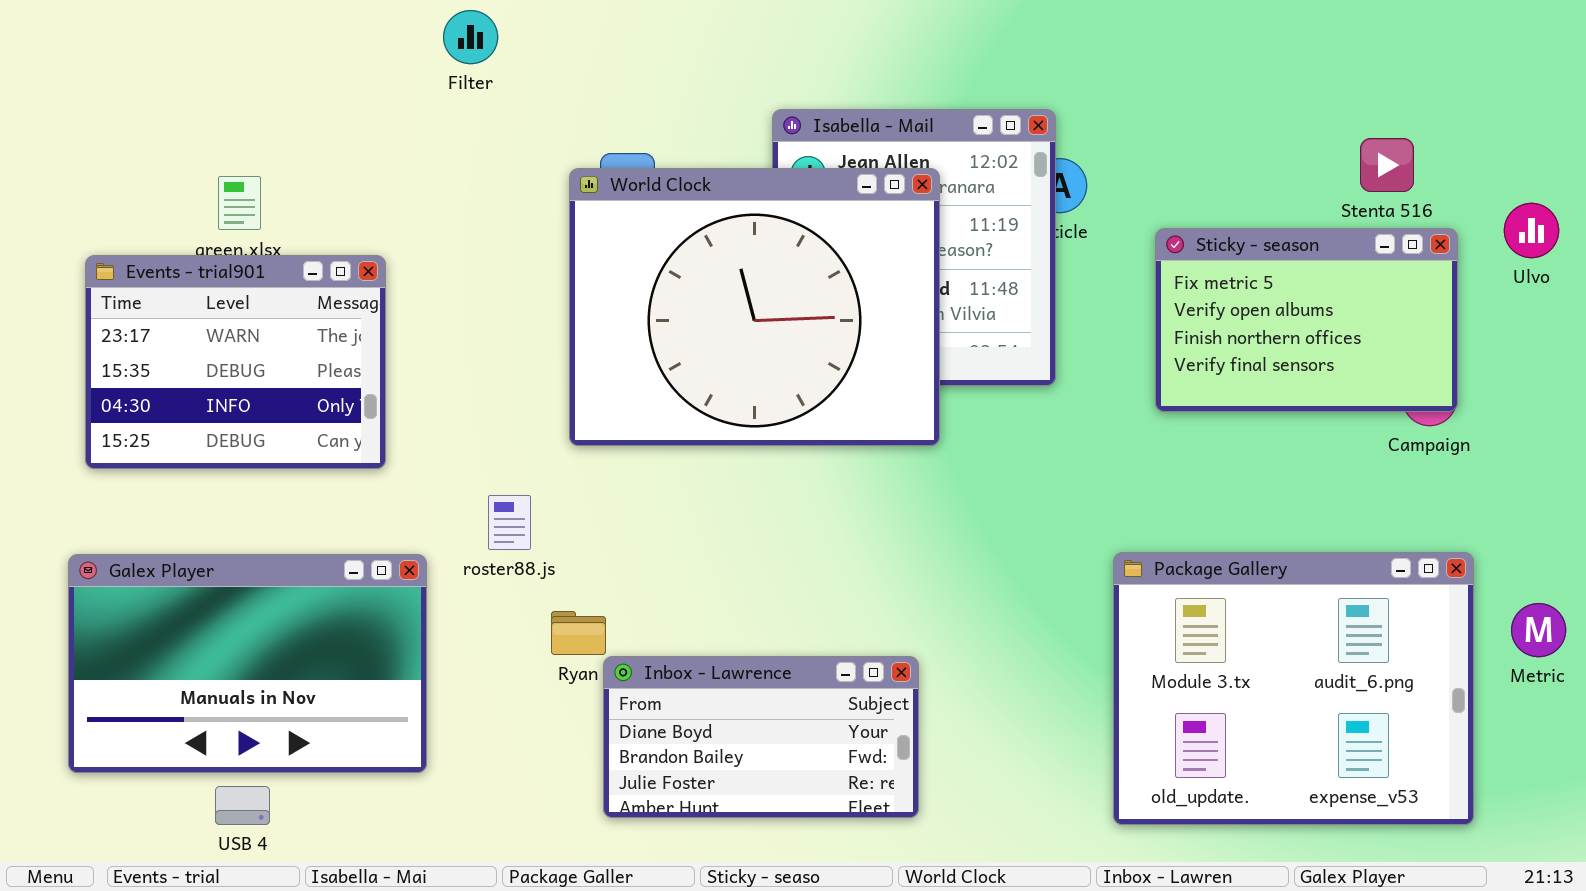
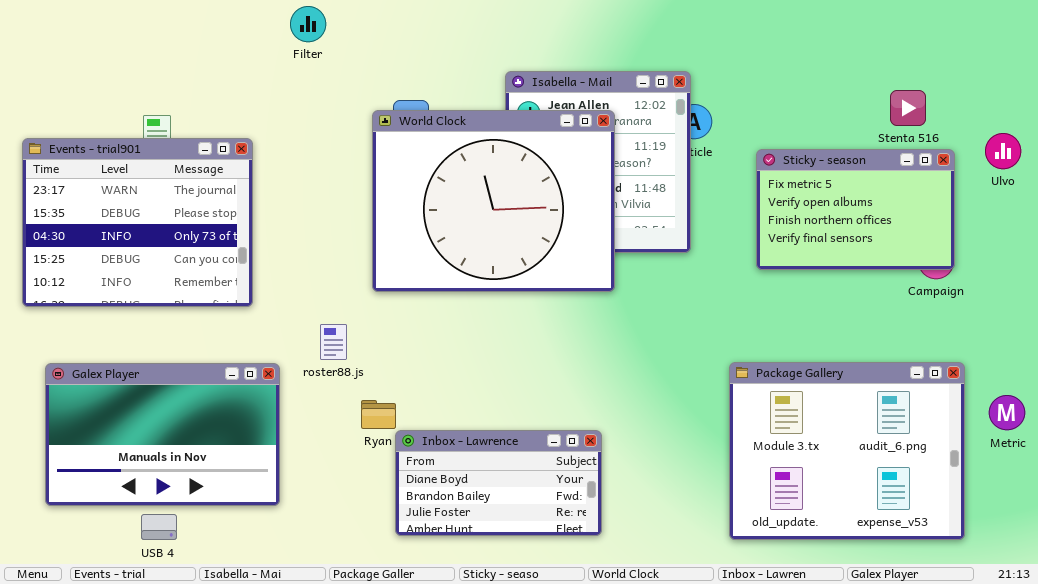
Events - trial901: [85,255,386,469] -> [22,138,253,307], resized

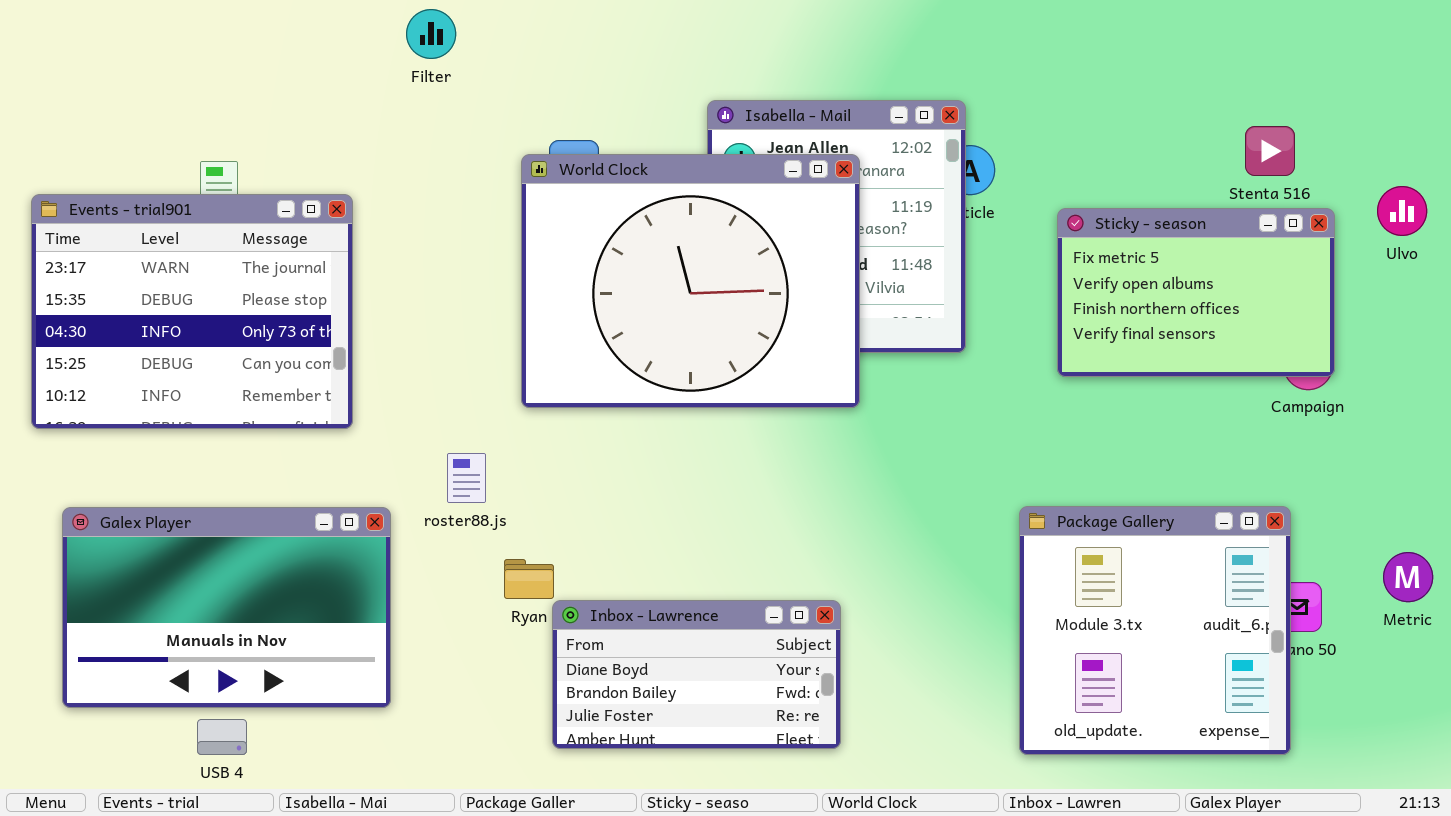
Package Gallery: [729,362,965,540] -> [1019,506,1291,755], resized

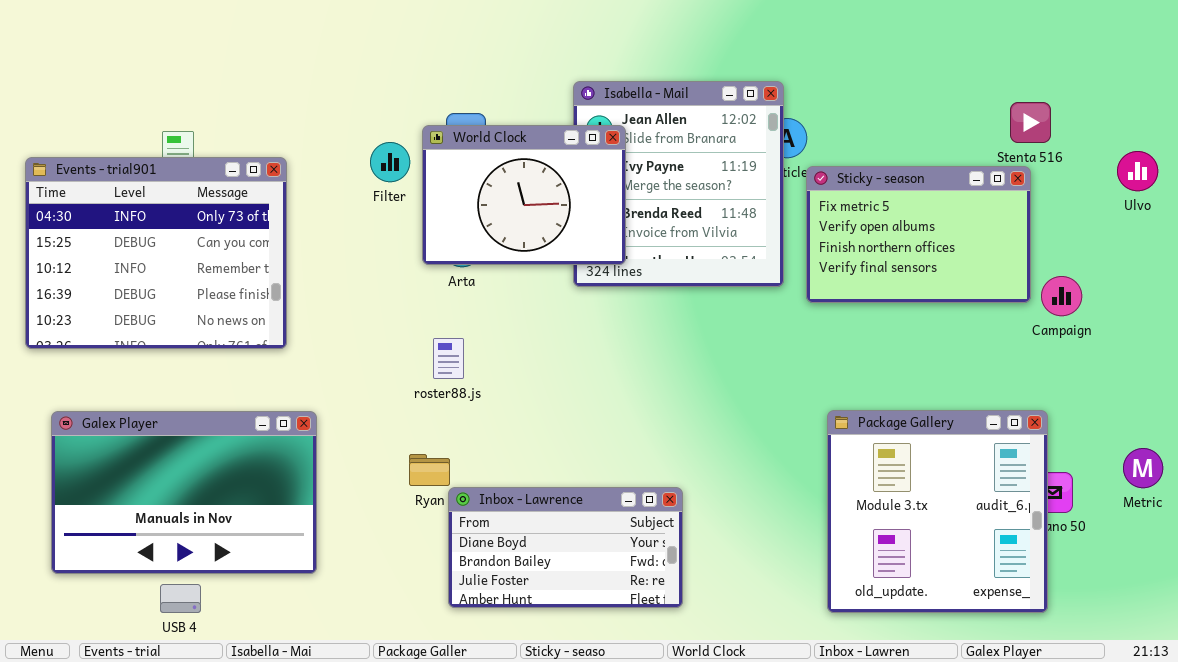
Filter: [406,9,456,59] -> [370,142,410,182], moved
World Clock: [521,154,860,408] -> [422,125,626,265], resized
Events - trial901: [31,194,353,429] -> [25,157,287,349], scrolled down 2 rows
Sticky - season: [1057,208,1335,377] -> [806,166,1031,303], moved
roster88.js: [447,453,486,503] -> [433,338,464,379], moved

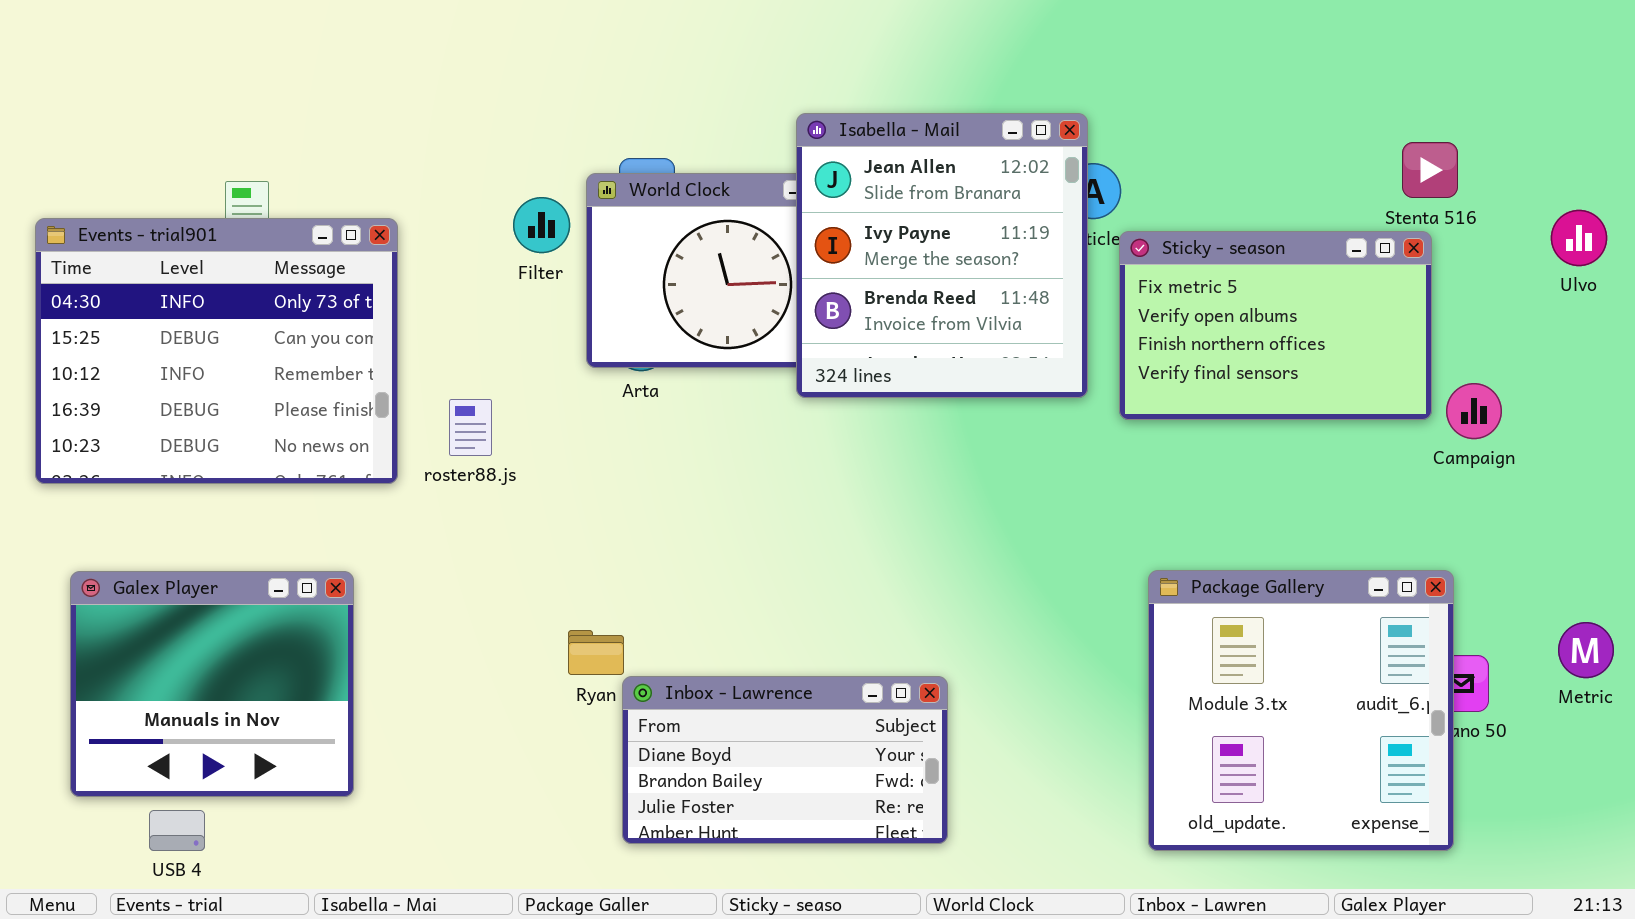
Isabella - Mail: [573,81,784,287] -> [796,113,1088,398], raised
roster88.js: [433,338,464,379] -> [449,399,492,456], moved
Galex Player: [51,411,317,574] -> [70,571,354,797], resized
USB 4: [160,584,201,613] -> [149,810,205,851], moved

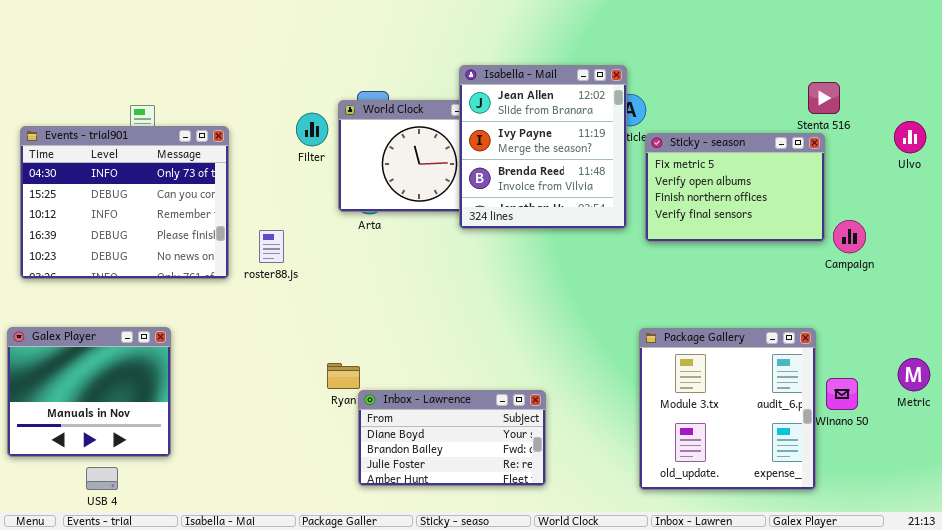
Package Gallery: [1148,570,1454,851] -> [639,328,816,490], moved
Galex Player: [70,571,354,797] -> [7,327,171,457], moved

